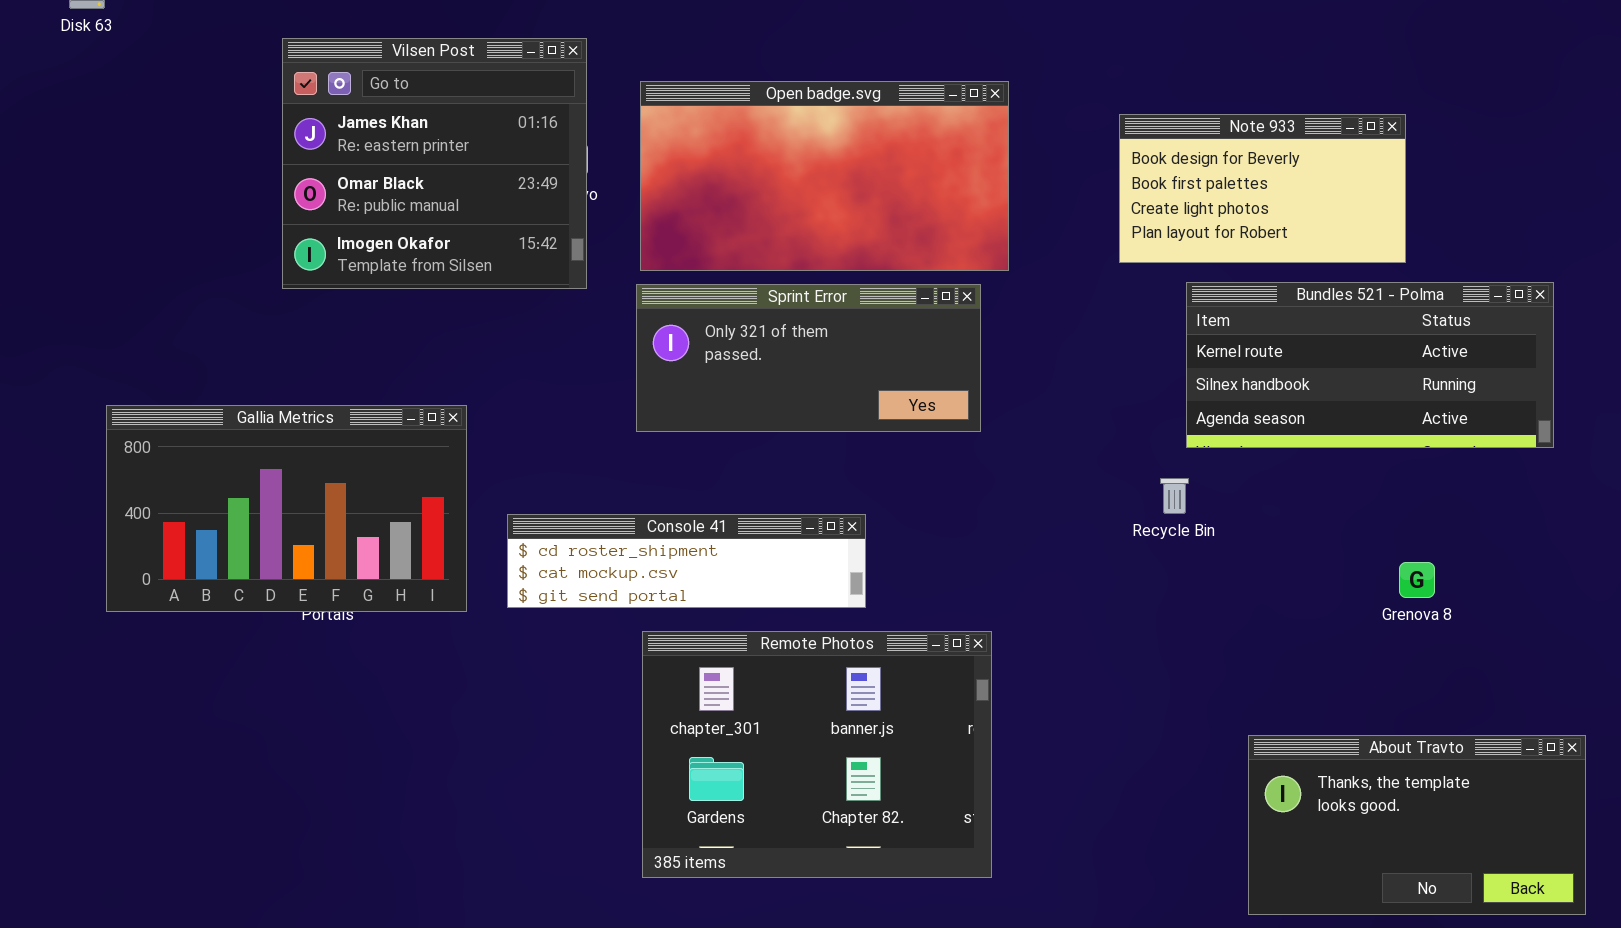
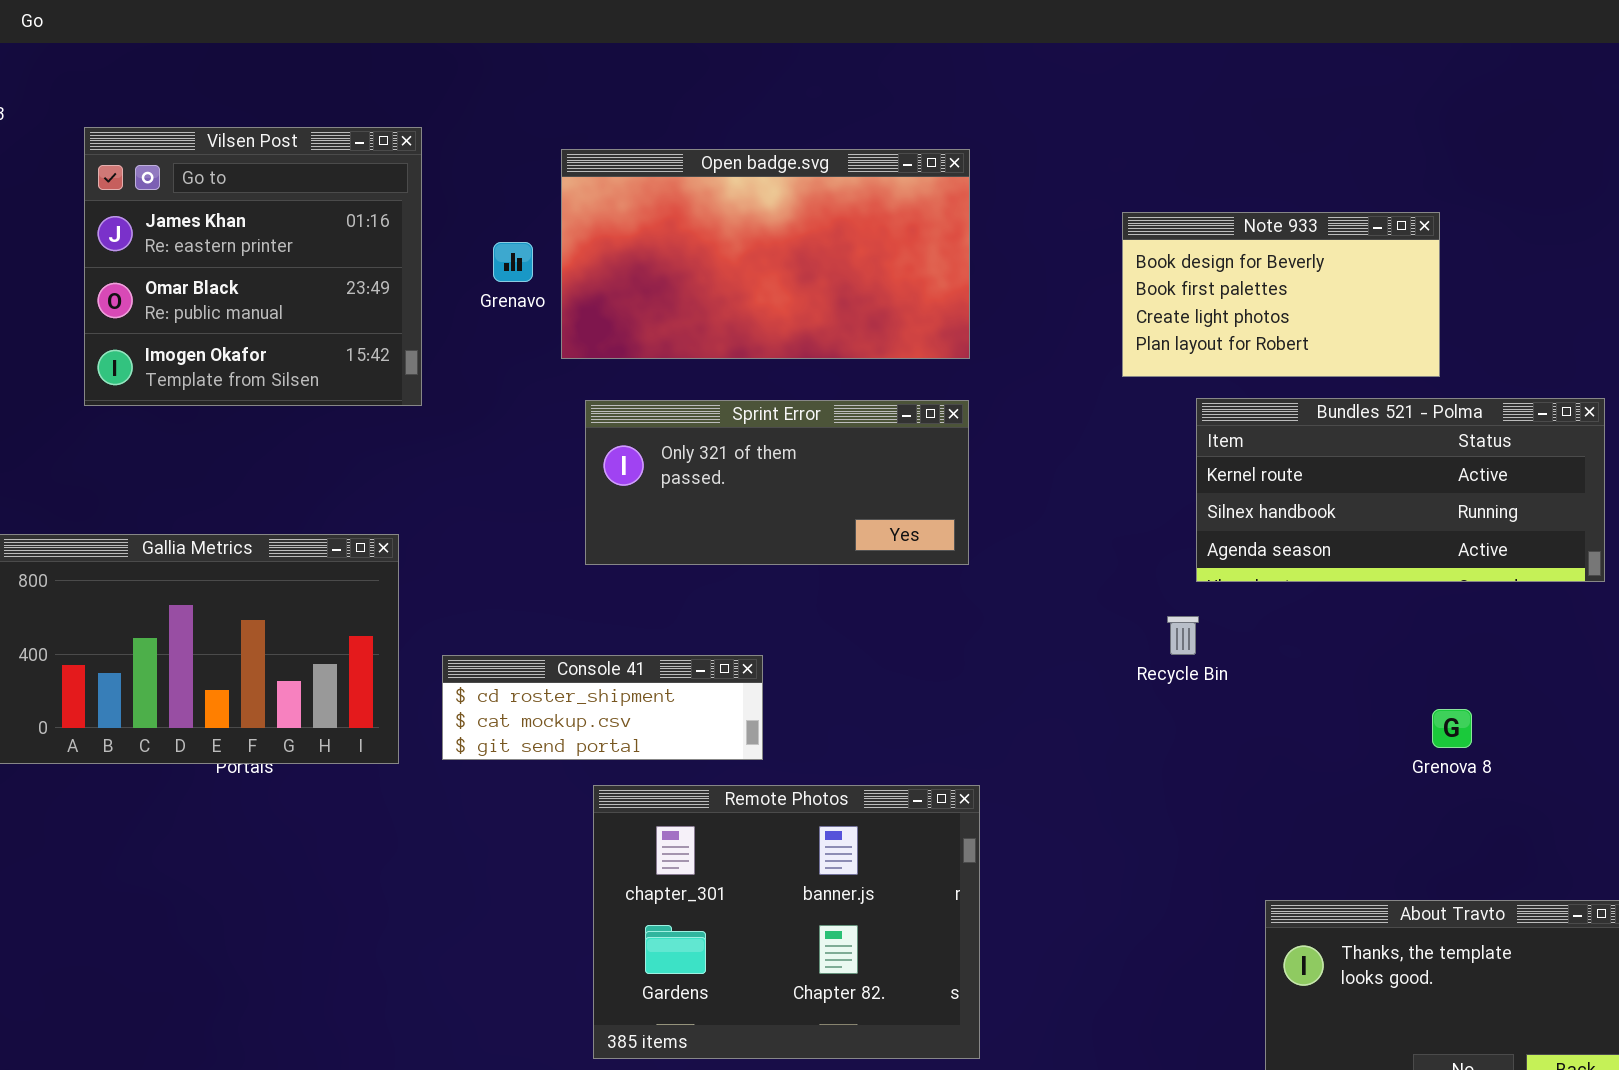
Vilsen Post: [282,38,587,289] -> [84,127,422,406], moved
Open badge.svg: [640,81,1009,271] -> [561,149,970,359], moved
Console 41: [507,514,866,608] -> [442,655,763,760], resized

